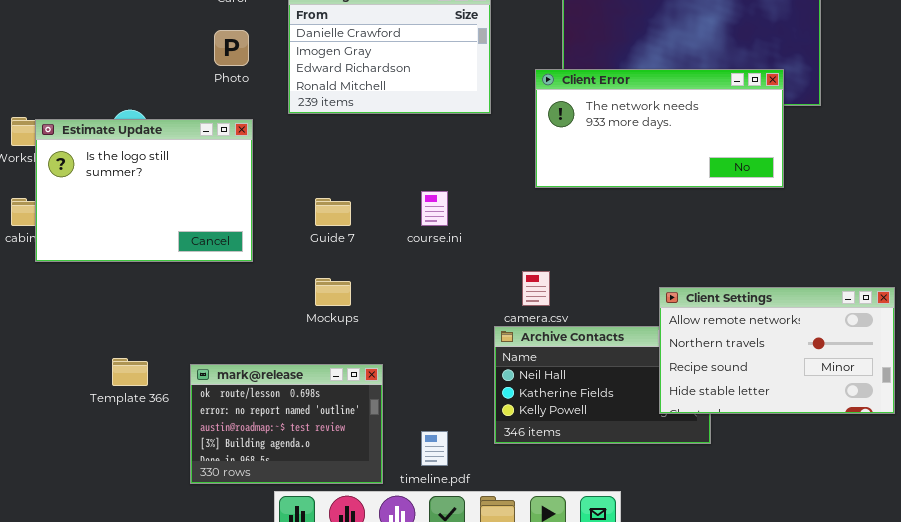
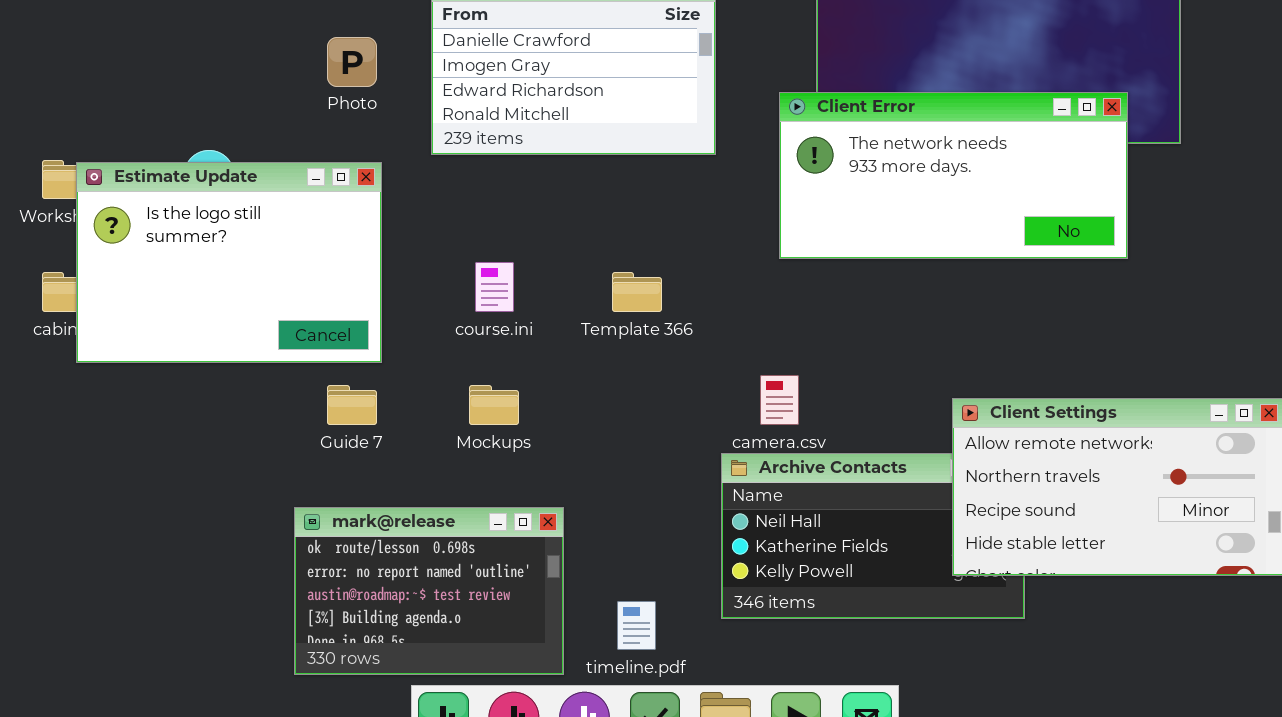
course.ini: [421,191,448,226] -> [475,262,514,312], moved
Guide 7: [315,198,351,226] -> [327,385,377,425], moved
Template 366: [112,358,148,386] -> [612,272,662,312], moved

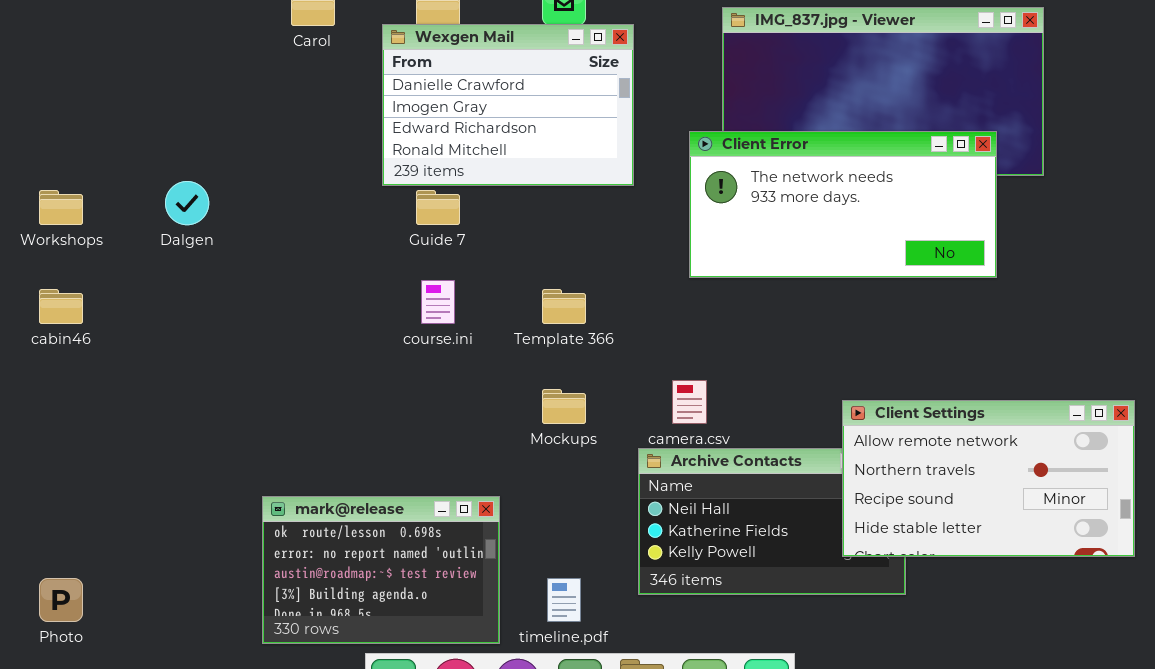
Photo: [327,37,377,87] -> [39,578,83,622], moved
Estimate Update: [76,162,382,363] -> none, closed
Guide 7: [327,385,377,425] -> [416,190,460,225], moved
Mockups: [469,385,519,425] -> [542,389,586,424], moved

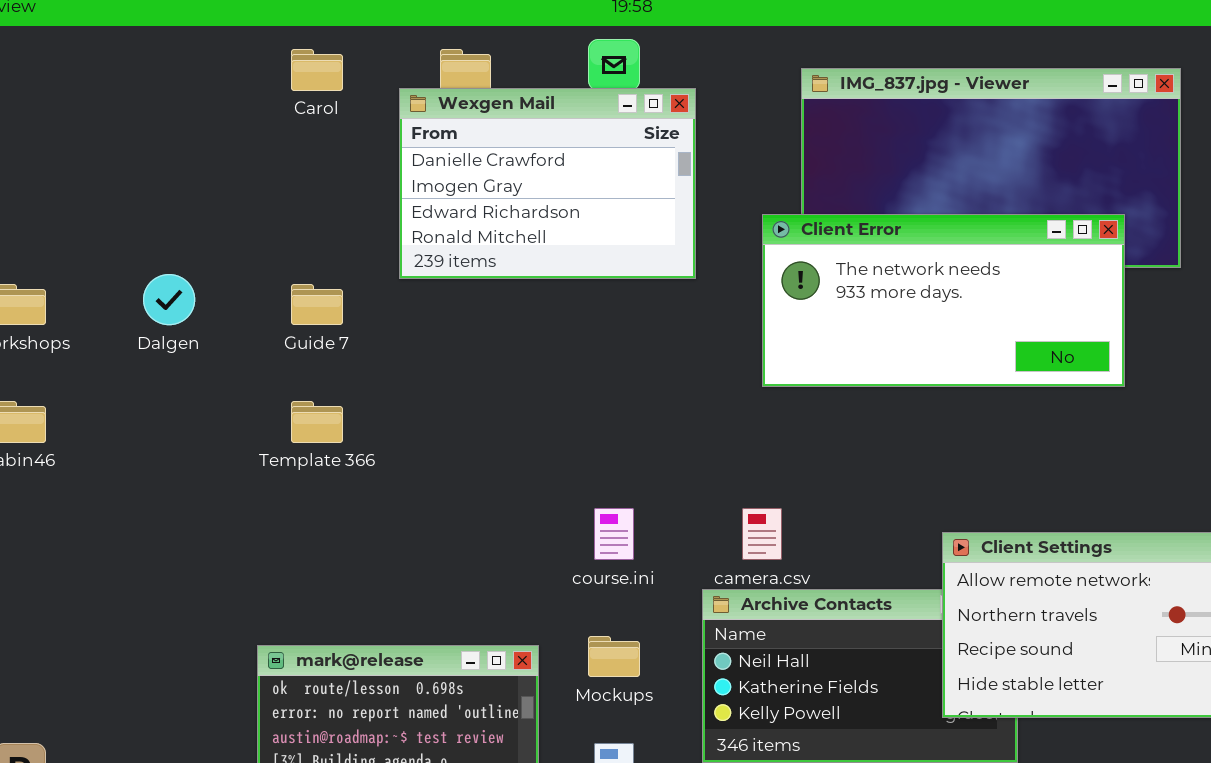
Guide 7: [416,190,460,225] -> [291,284,343,325], moved
course.ini: [421,280,455,324] -> [594,508,634,560], moved
Template 366: [542,289,586,324] -> [291,401,343,443], moved
Mockups: [542,389,586,424] -> [588,636,640,677], moved

